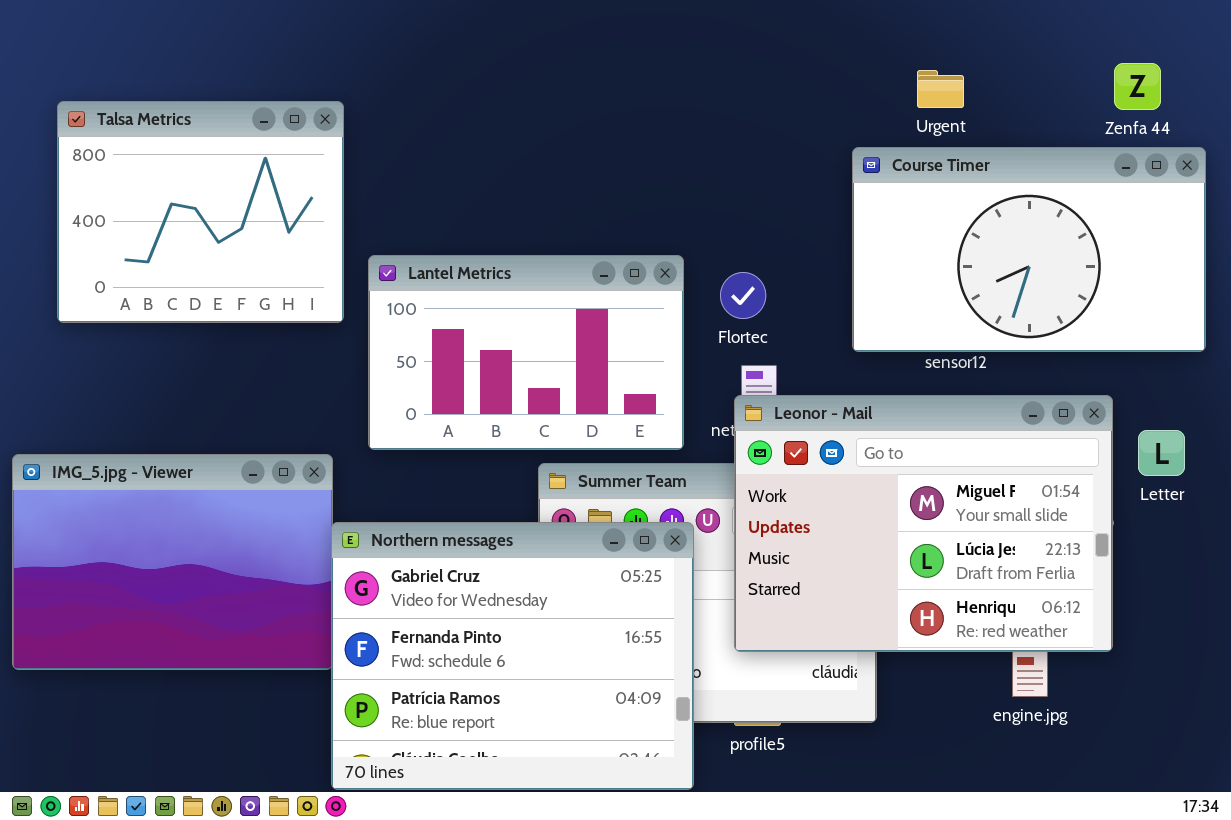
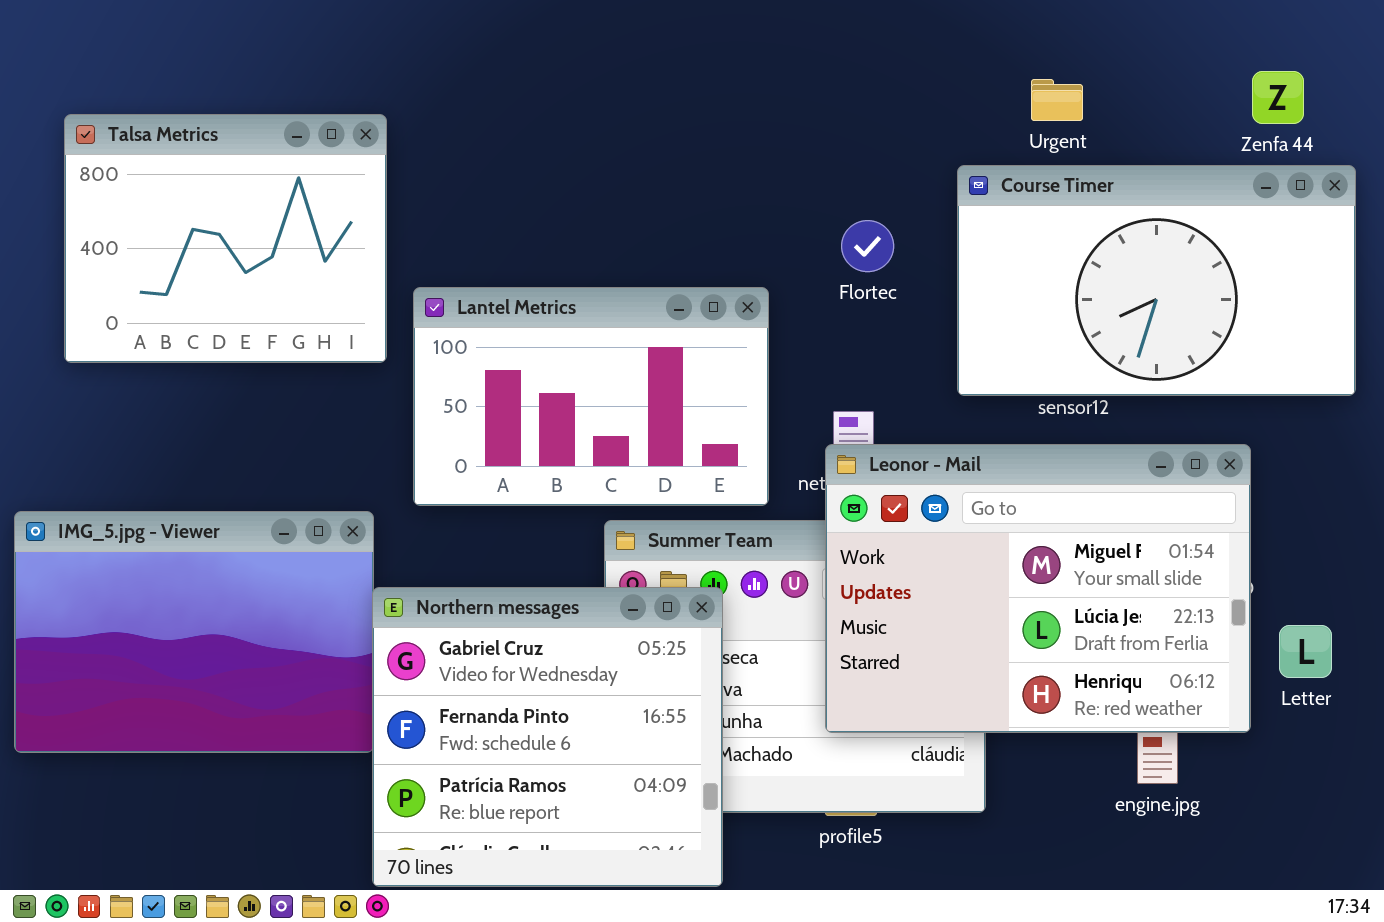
Flortec: [720,272,766,319] -> [841,220,894,272], moved
Letter: [1138,430,1185,476] -> [1279,625,1332,678], moved
Northern messages: [331,522,694,790] -> [372,587,723,887], resized

